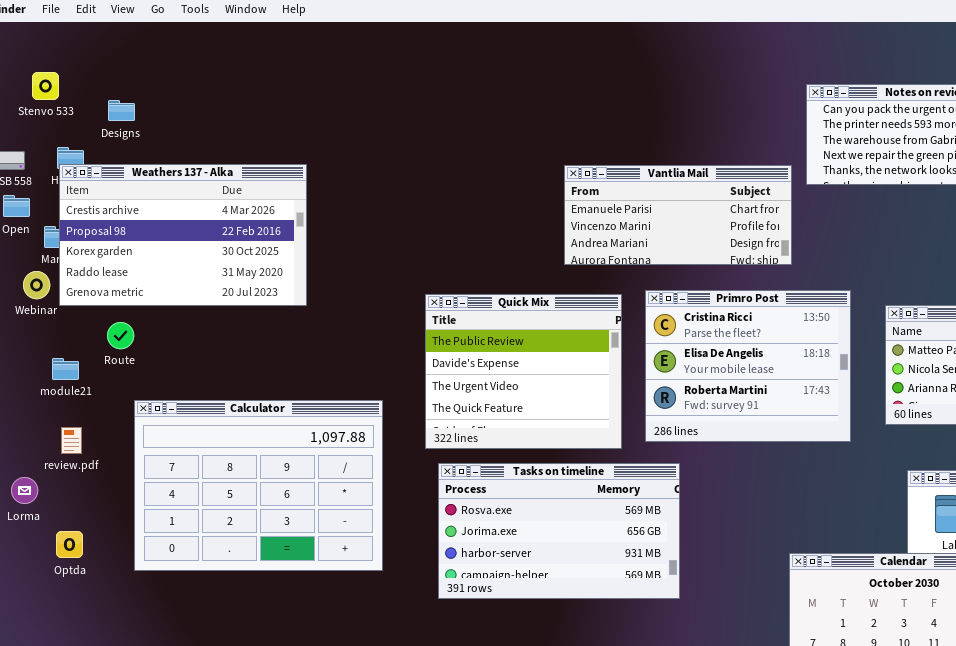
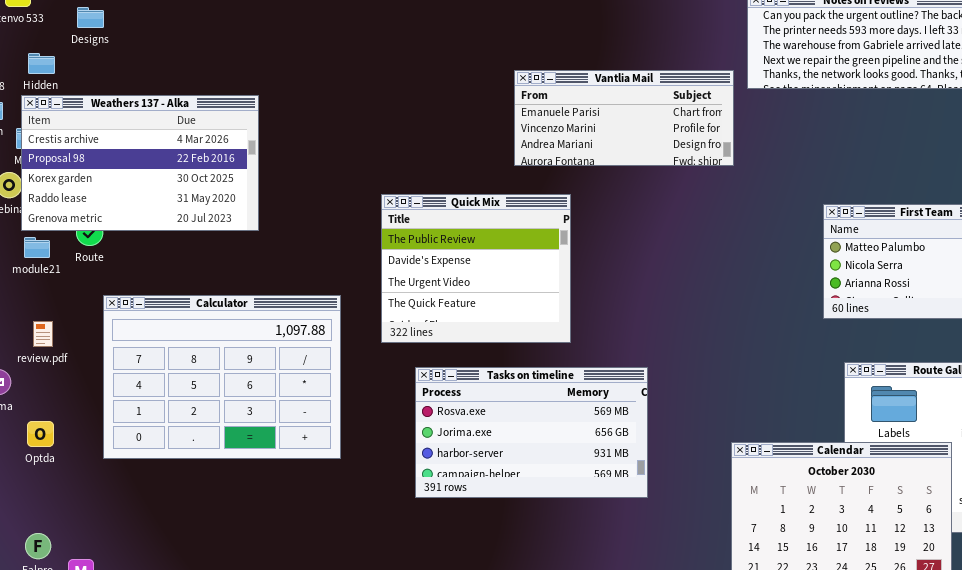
Weathers 137 - Alka: [59,164,307,306] -> [21,95,259,231], moved
Primro Post: [645,290,851,442] -> none, closed
module21: [52,358,79,380] -> [24,237,50,258], moved
Tasks on timeline: [438,463,680,599] -> [415,367,648,498], moved

